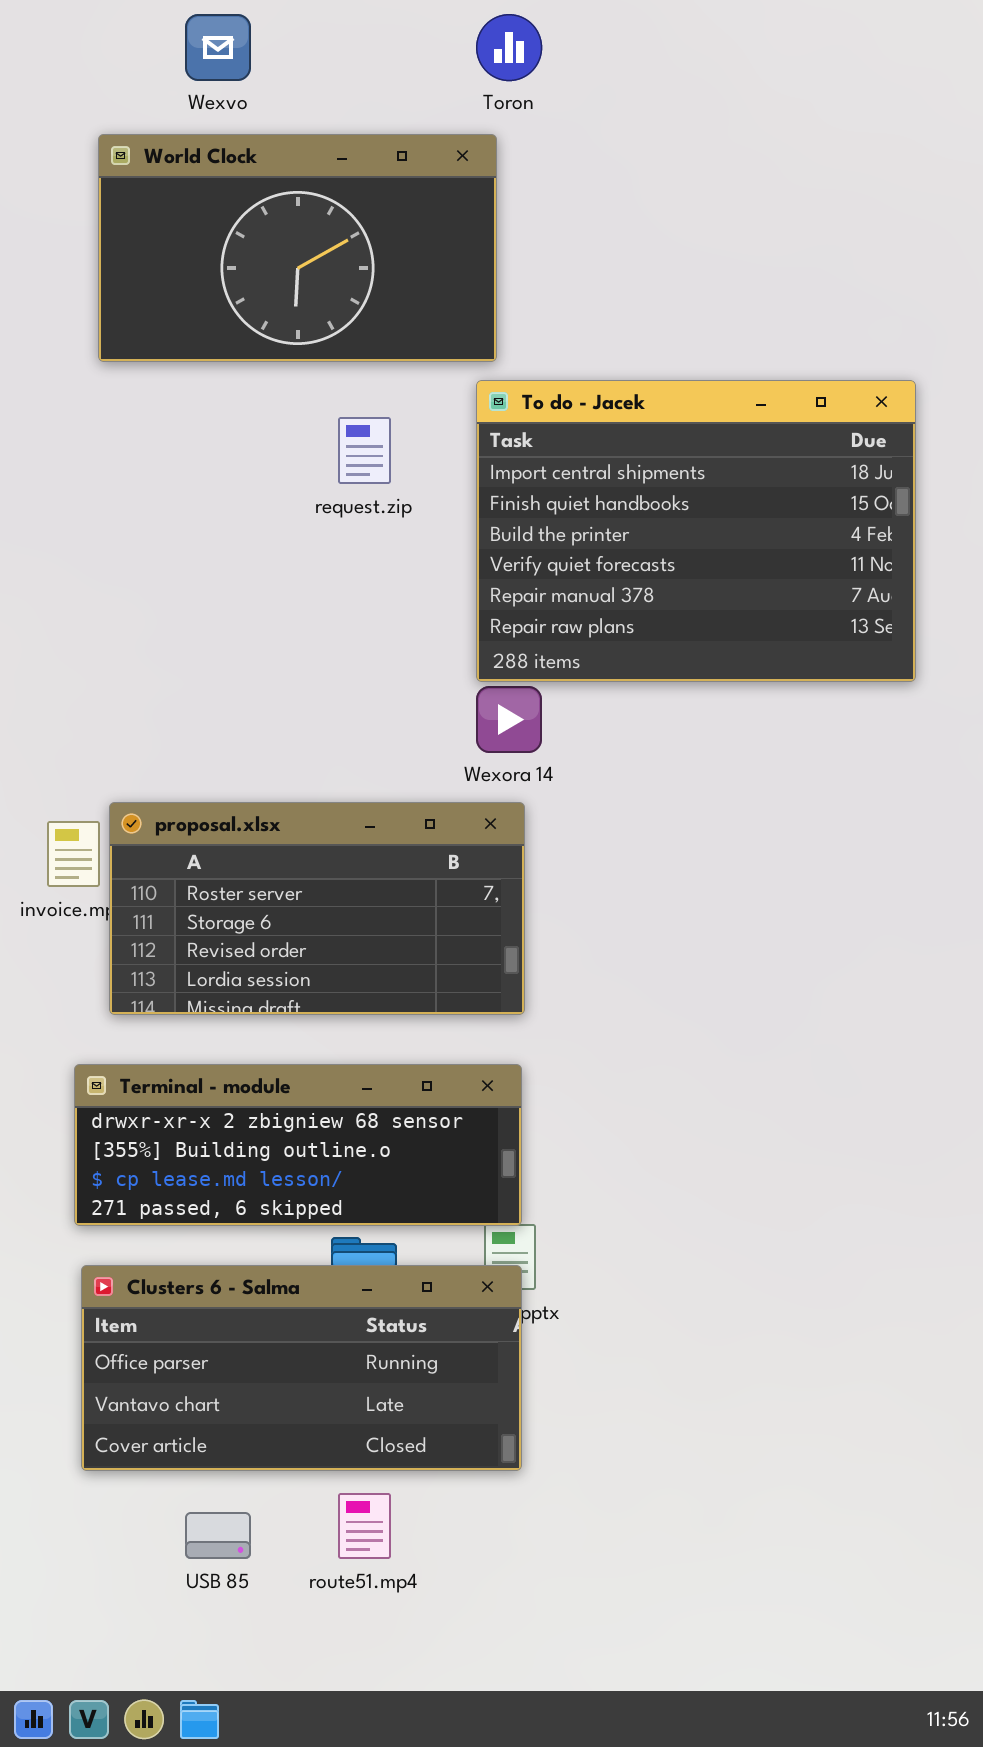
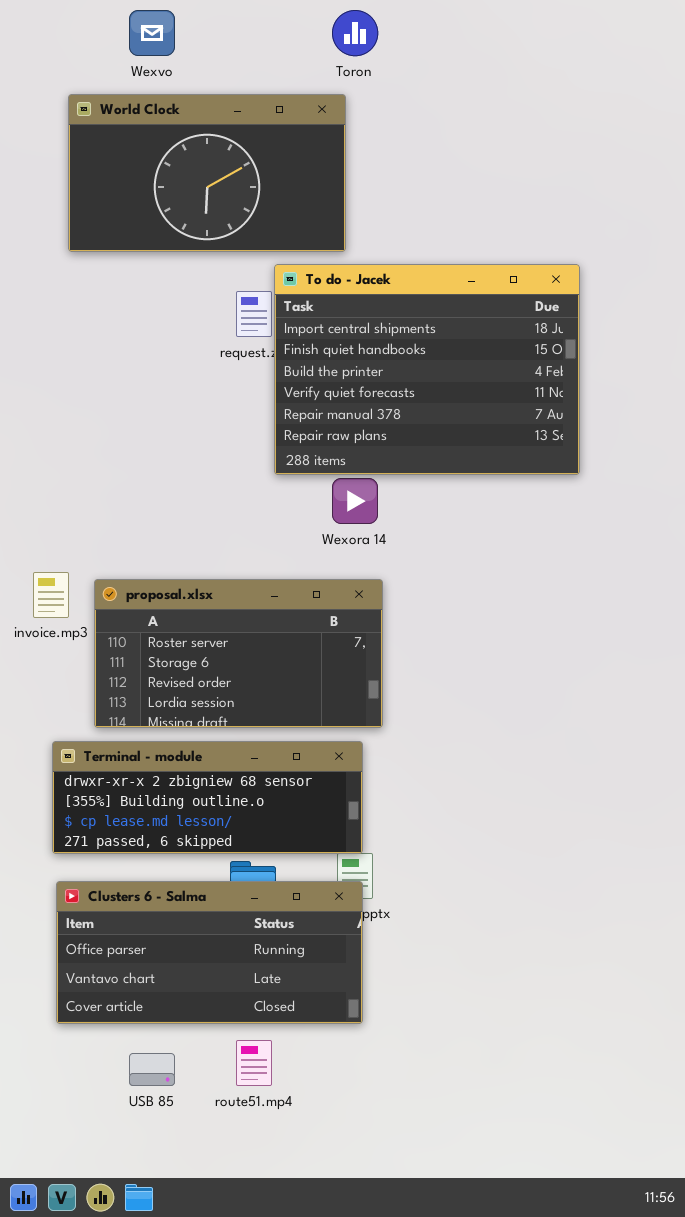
To do - Jacek: [476,380,916,682] -> [274,264,580,475], moved
proposal.xlsx: [109,802,525,1015] -> [94,579,383,728], moved

